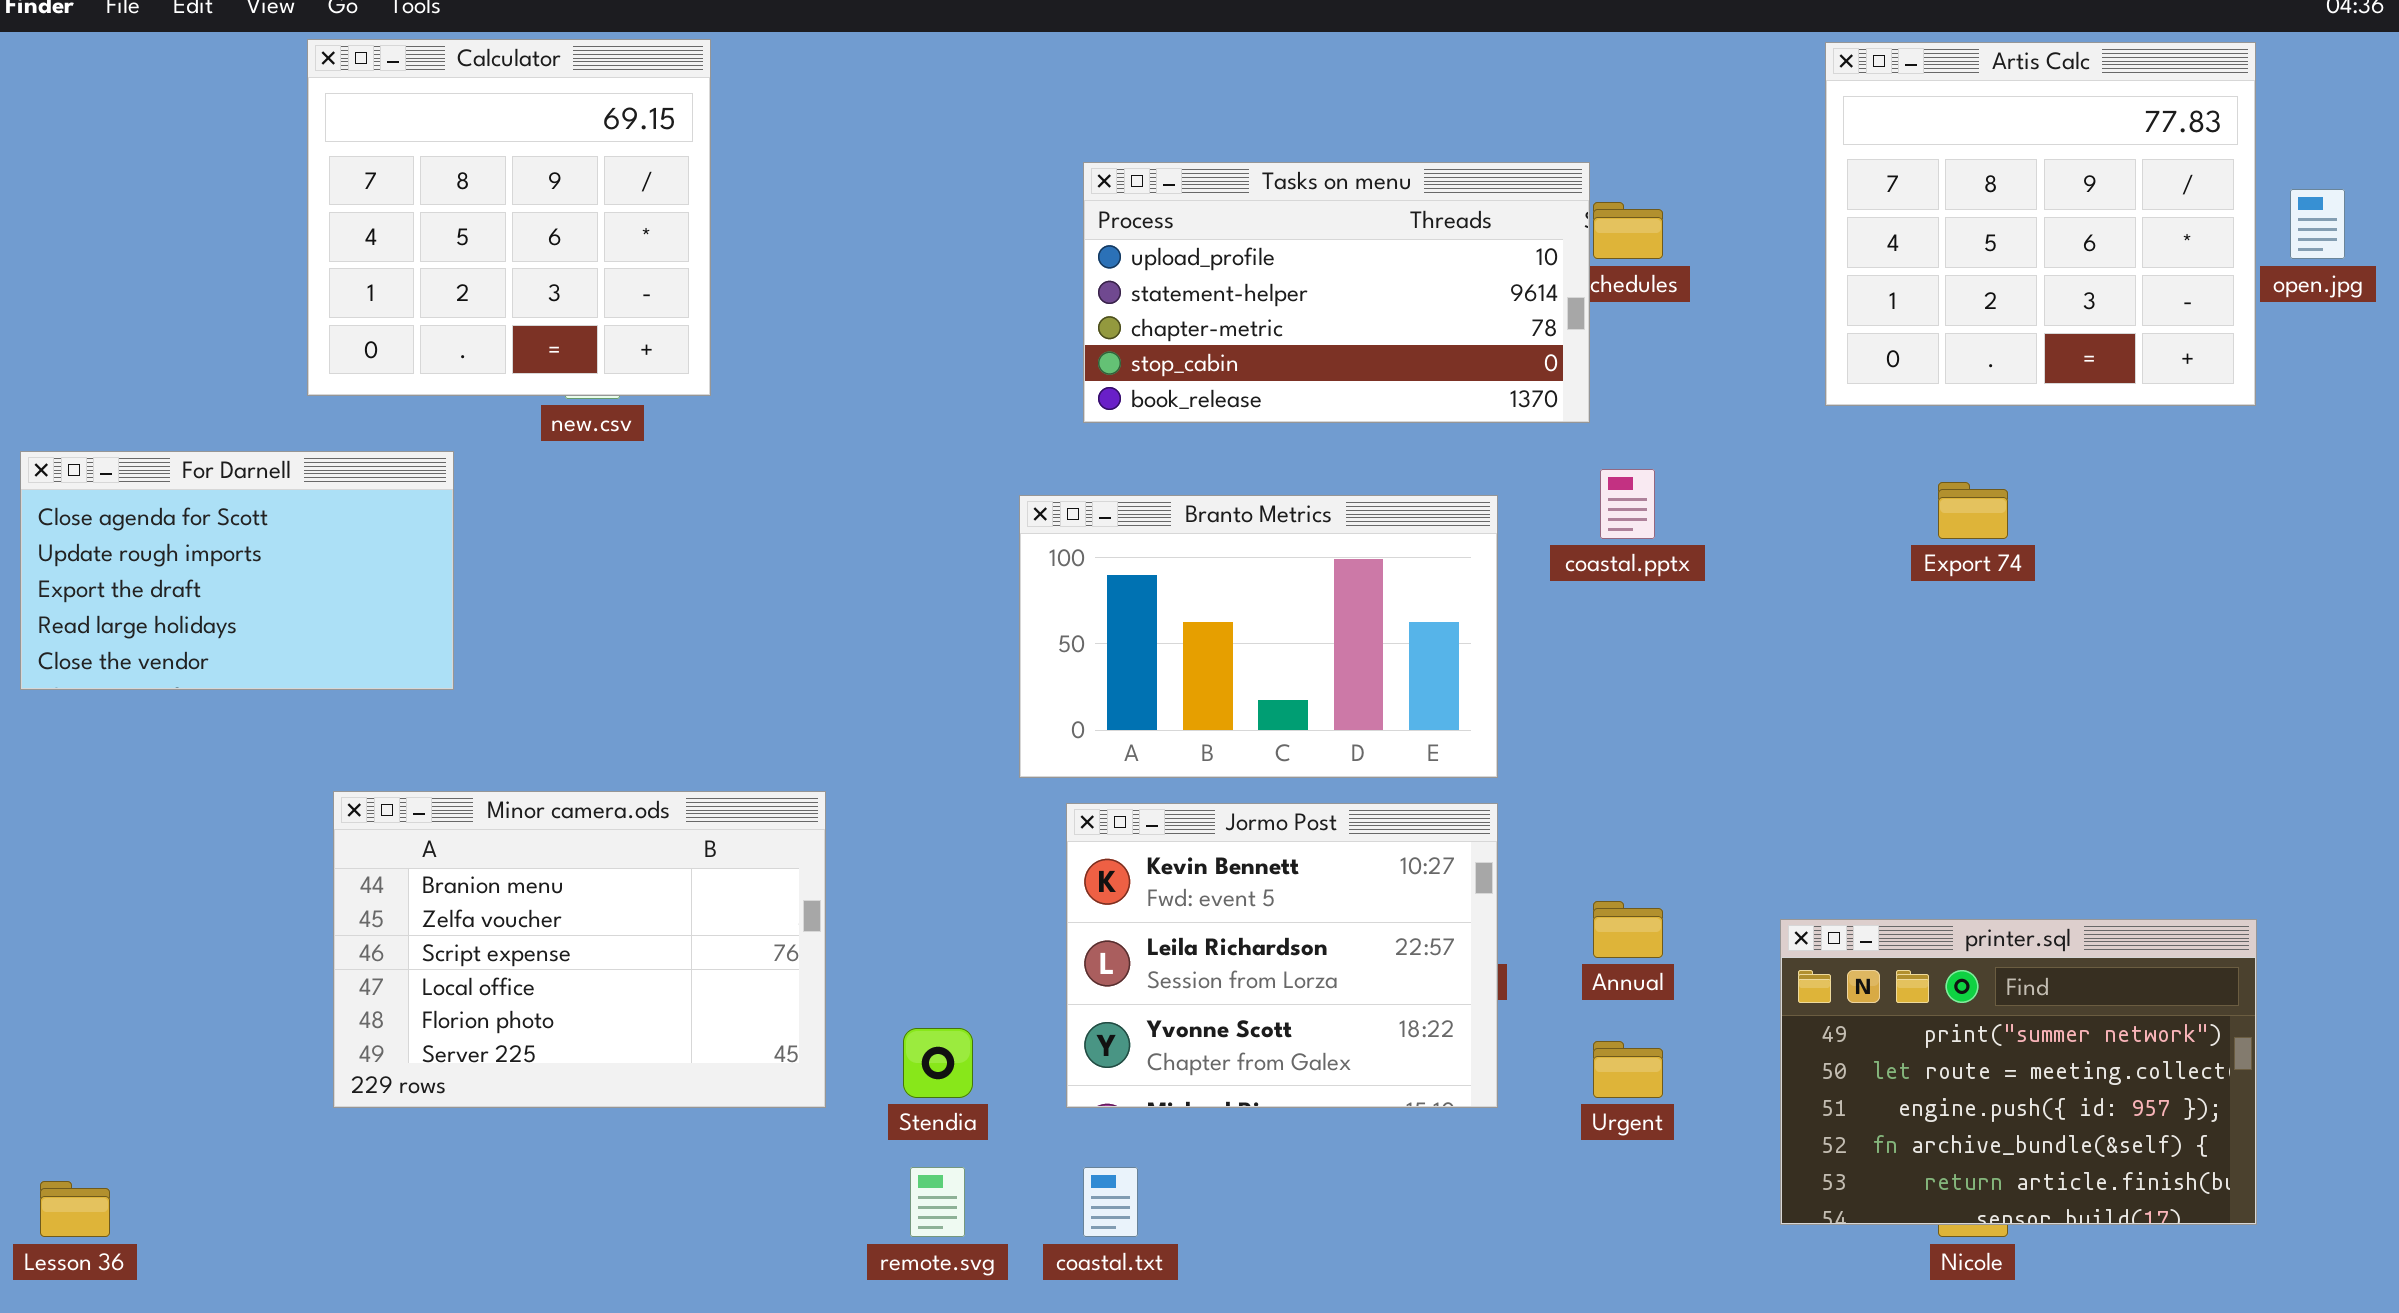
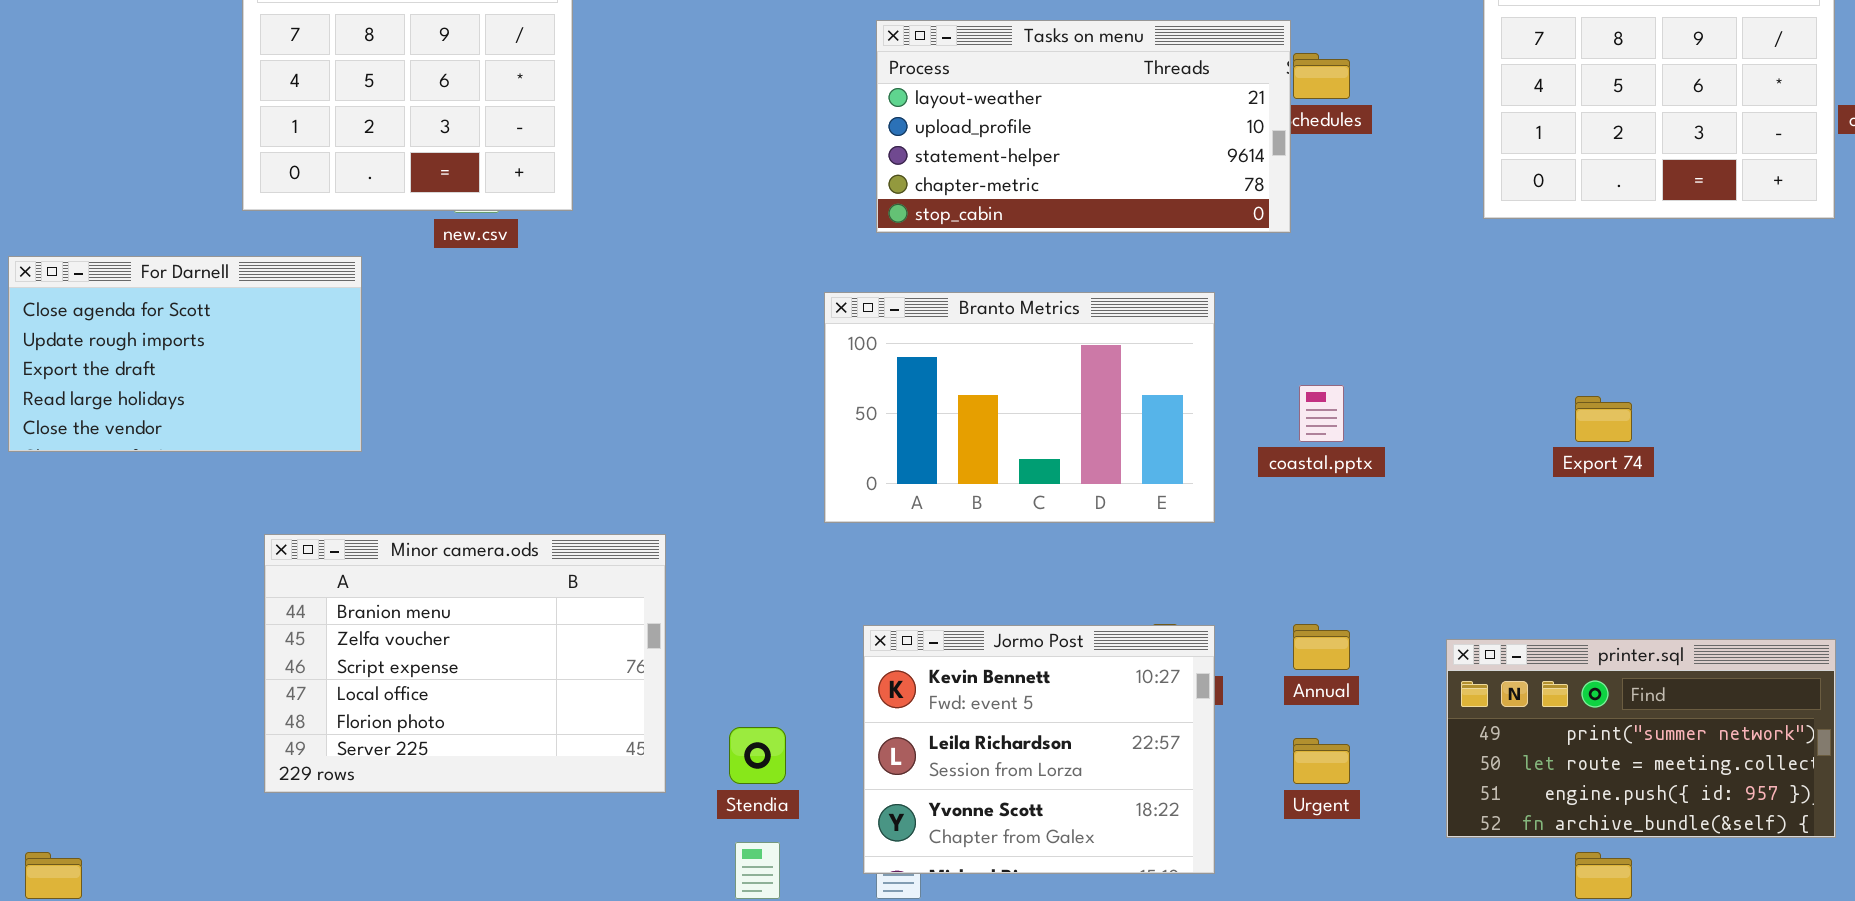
Tasks on menu: [1083,162,1590,423] -> [876,20,1291,233], scrolled up 1 row
coastal.pptx: [1600,469,1655,539] -> [1299,385,1344,442], moved
Export 74: [1938,482,2008,539] -> [1575,396,1632,442], moved
Jormo Post: [1066,803,1498,1108] -> [863,625,1215,874], moved
printer.sql: [1780,919,2257,1225] -> [1446,639,1836,838], resized

